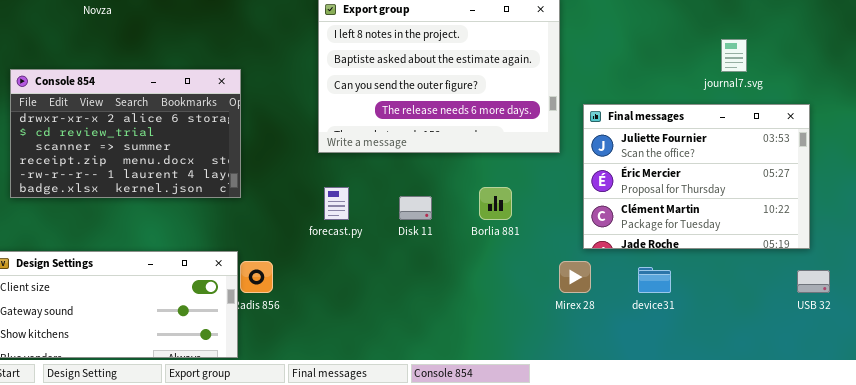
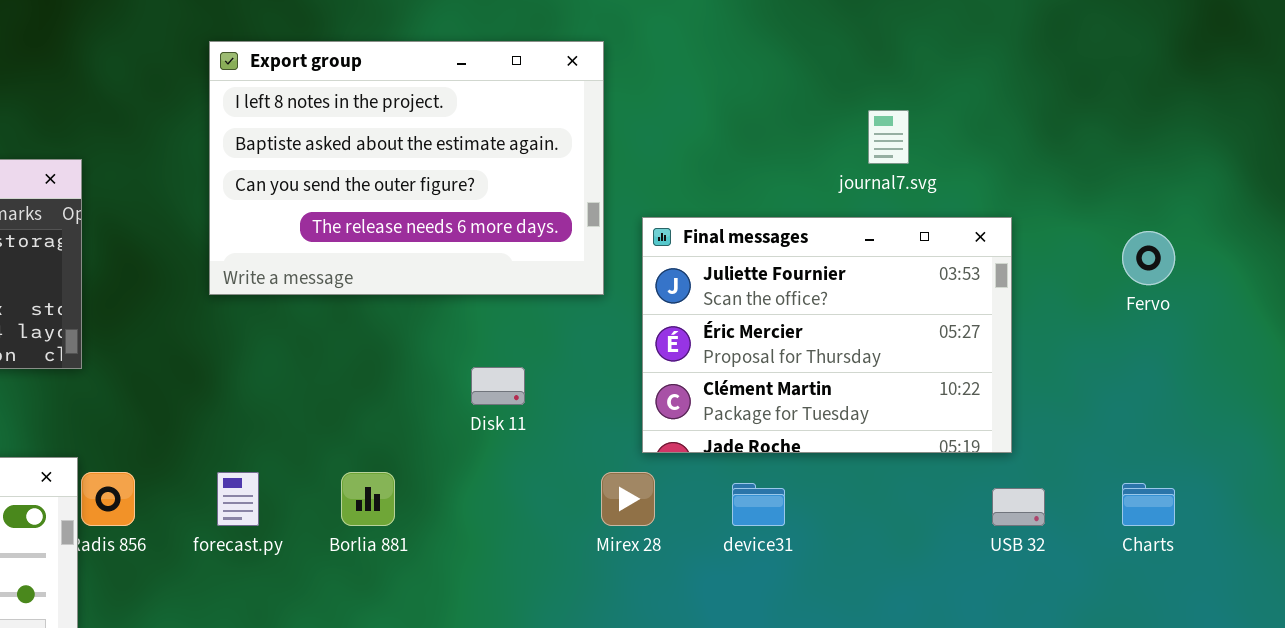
forecast.py: [324,187,349,220] -> [217,472,259,526], moved
Borlia 881: [479,187,512,220] -> [341,472,395,526], moved
Disk 11: [399,196,432,220] -> [471,367,525,405], moved

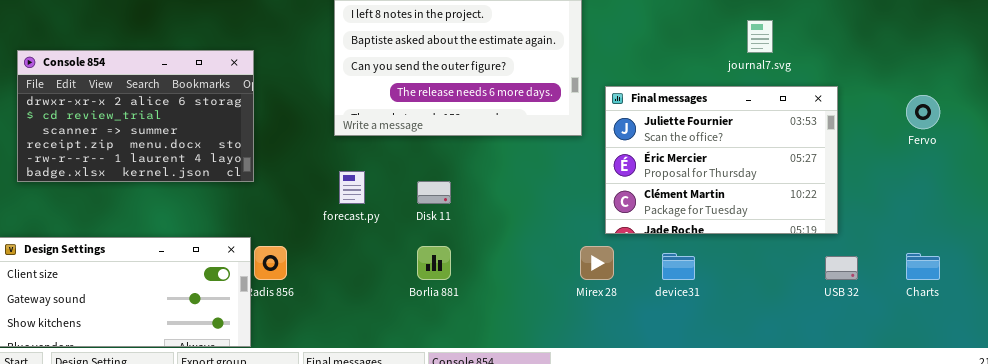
Disk 11: [471,367,525,405] -> [417,181,451,204], moved
forecast.py: [217,472,259,526] -> [339,171,365,204], moved

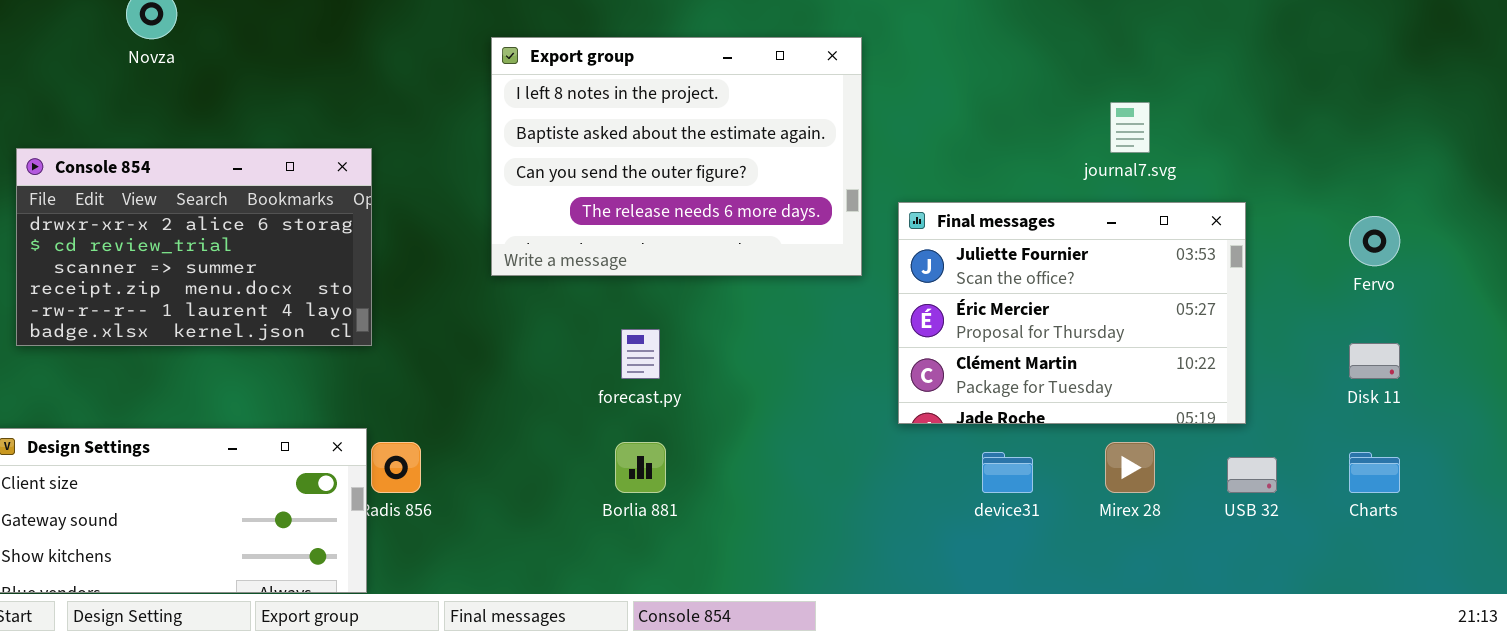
forecast.py: [339,171,365,204] -> [621,329,660,379], moved
Disk 11: [417,181,451,204] -> [1349,343,1400,379], moved
Mirex 28: [580,246,614,280] -> [1105,442,1155,493], moved

